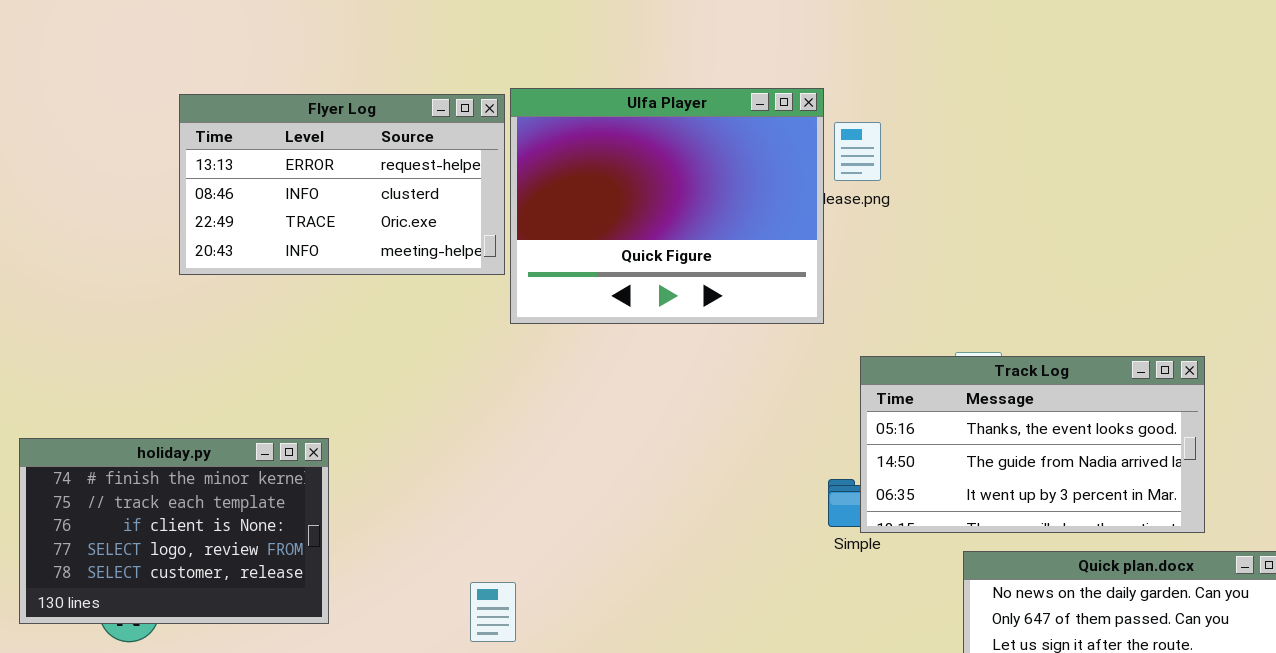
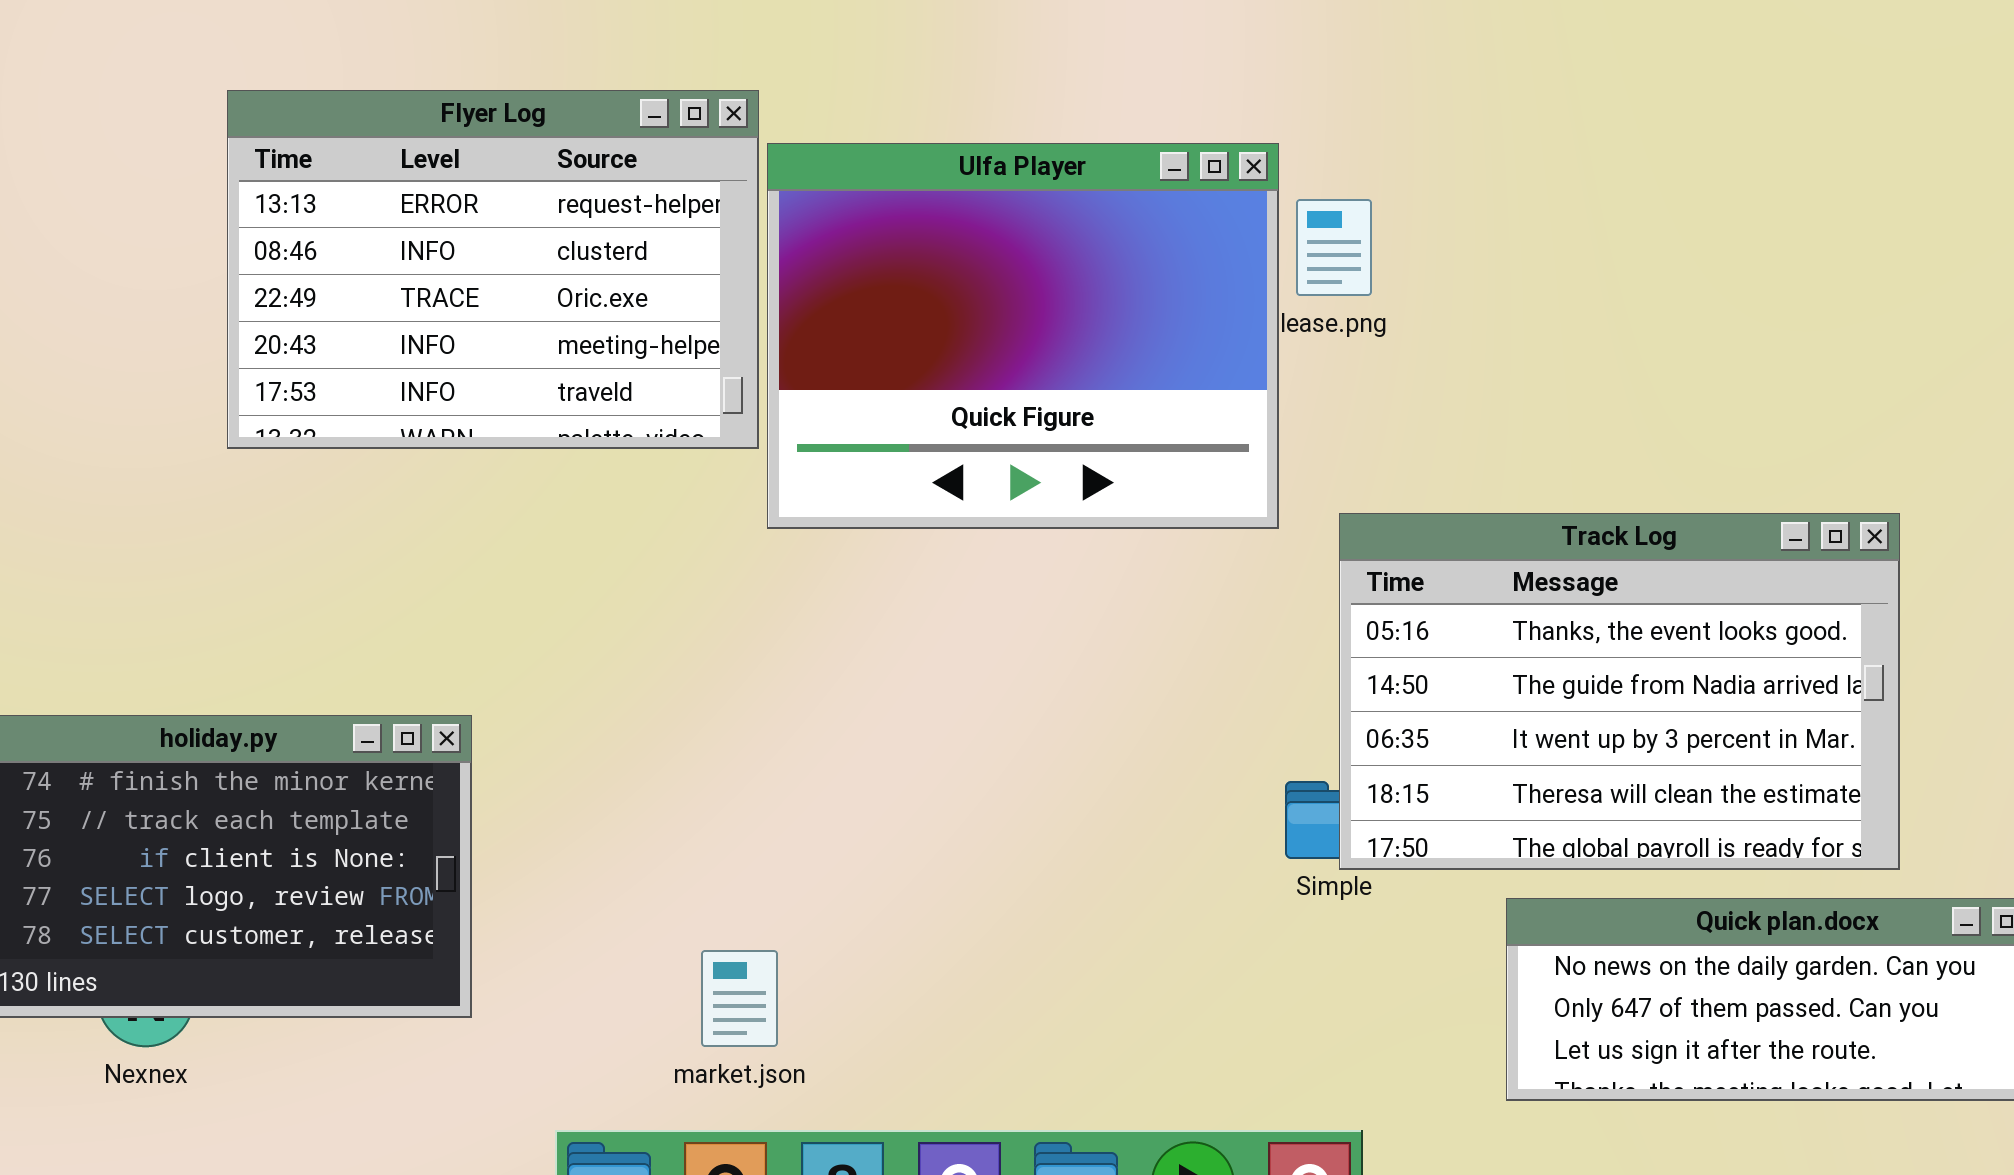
Flyer Log: [179,94,505,275] -> [227,90,759,449], resized
Track Log: [860,356,1205,533] -> [1339,513,1900,870], resized

